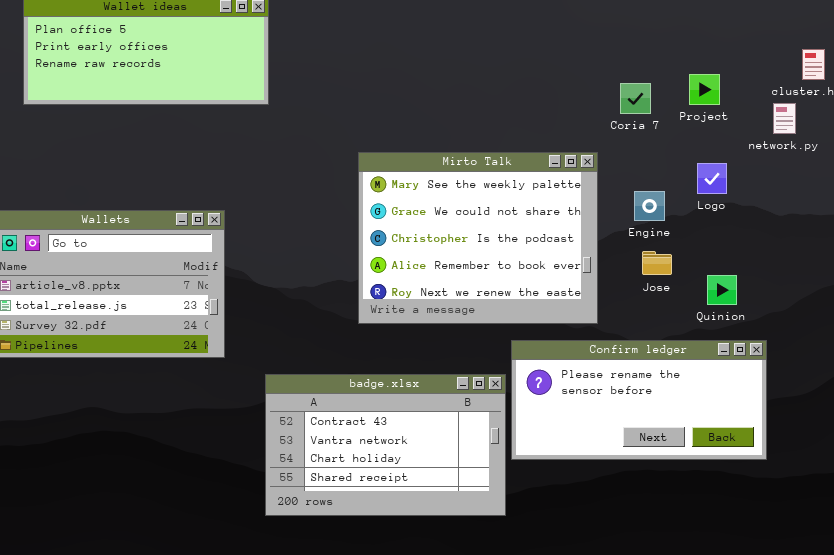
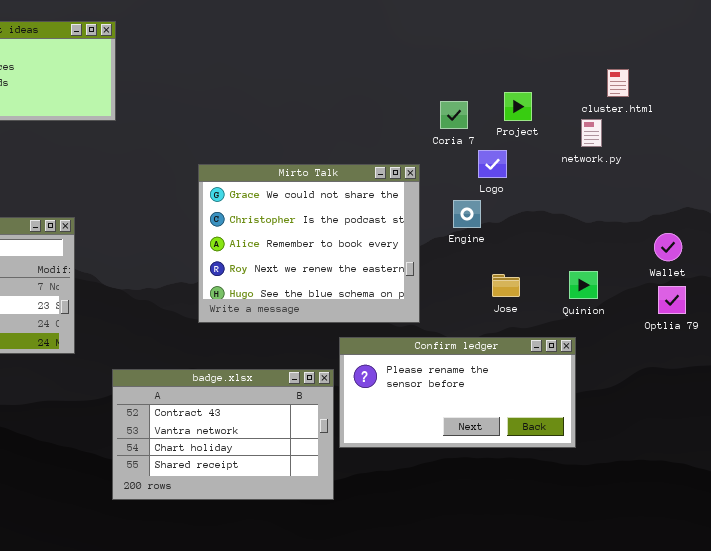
Mirto Talk: [358,152,598,324] -> [198,164,420,323], scrolled down 1 row
Logo: [697,163,727,194] -> [478,150,507,178], moved
Jose: [642,251,672,275] -> [492,274,520,297], moved
Quinion: [707,275,737,305] -> [569,271,598,299], moved

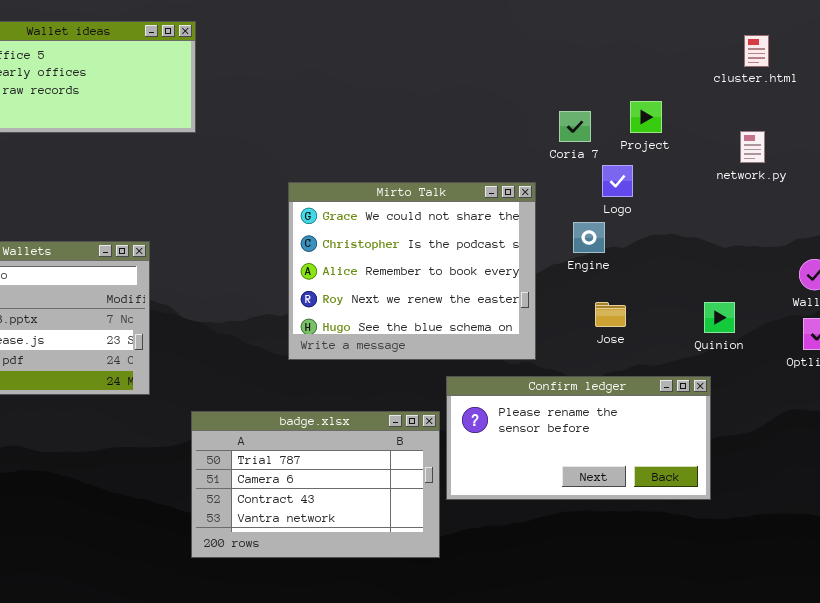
cluster.html: [607,69,629,97] -> [744,35,769,67], moved
network.py: [581,119,602,147] -> [740,131,765,163], moved
Jose: [492,274,520,297] -> [595,302,626,327], moved
badge.xlsx: [112,369,334,500] -> [191,411,440,558], scrolled up 2 rows

